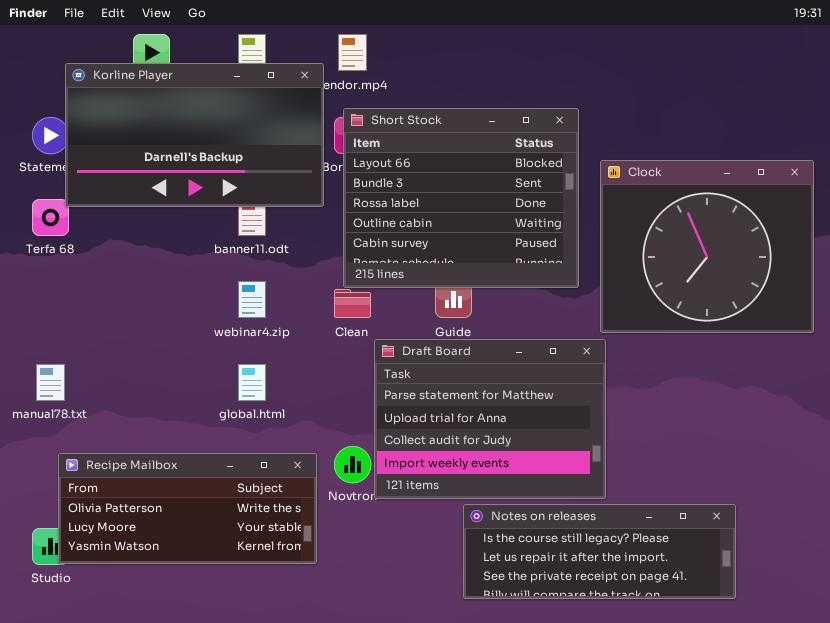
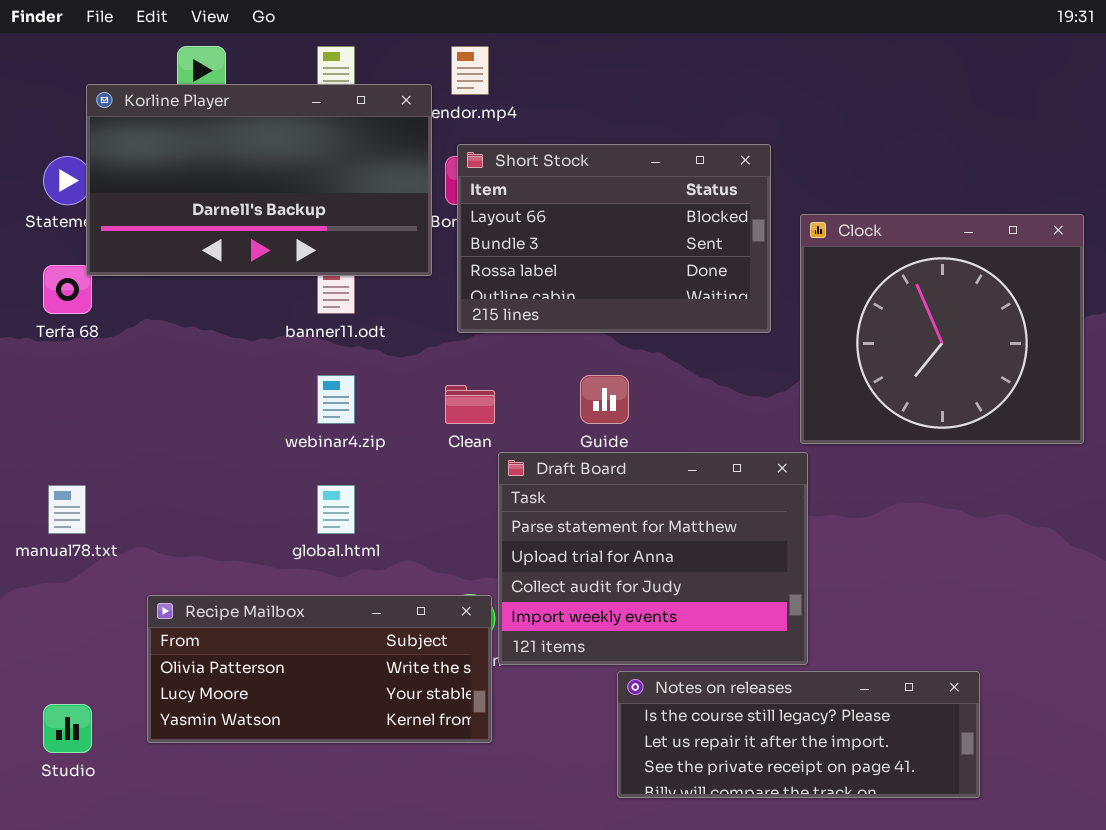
Short Stock: [343,108,579,288] -> [457,144,771,333], resized
Recipe Mailbox: [58,453,317,564] -> [147,595,492,743], moved

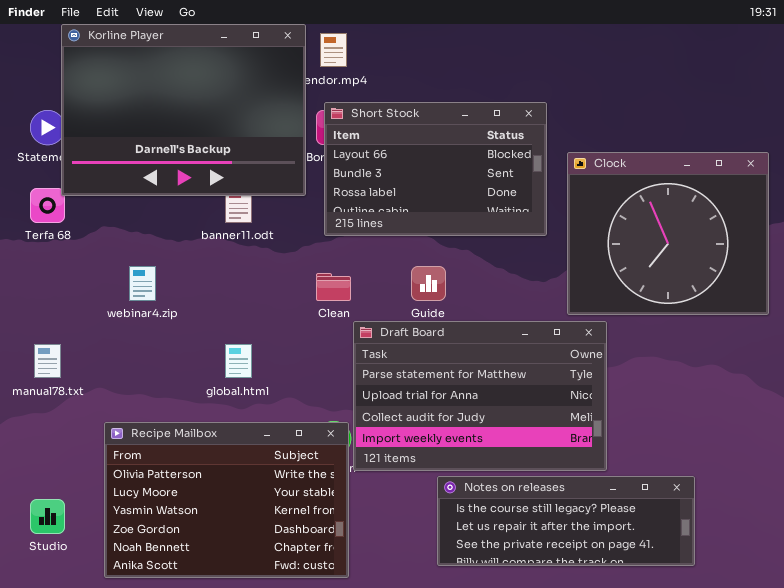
Korline Player: [86,84,432,276] -> [61,24,306,196], resized
webinar4.zip: [317,375,355,424] -> [129,266,156,301], moved
Draft Board: [498,452,808,665] -> [353,321,607,471], resized
Recipe Mailbox: [147,595,492,743] -> [104,422,349,578], resized

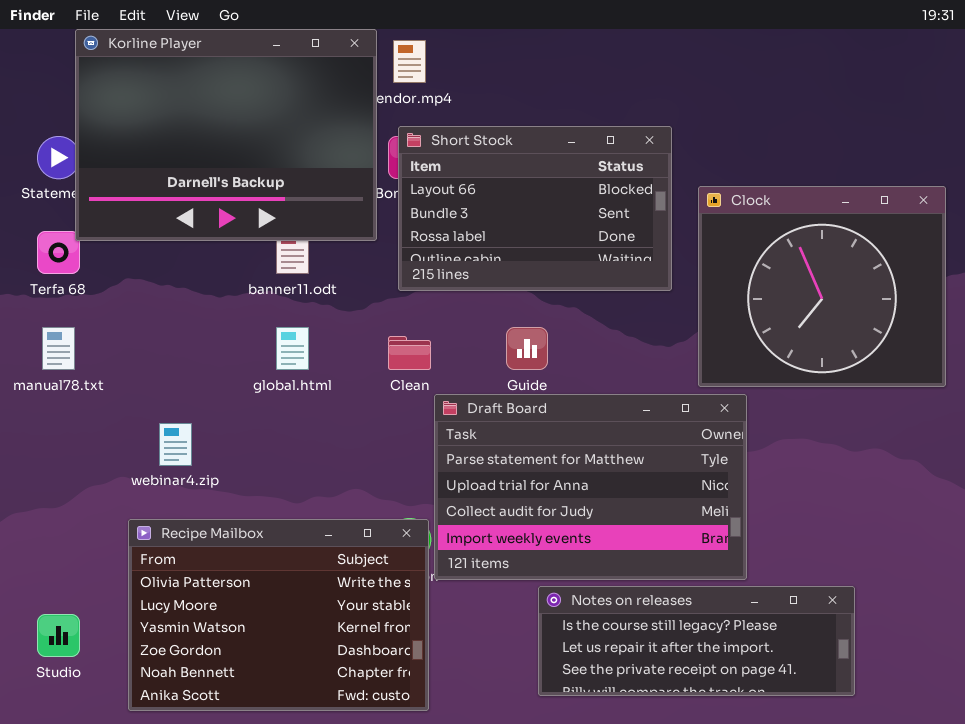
webinar4.zip: [129,266,156,301] -> [159,423,192,466], moved
manual78.txt: [34,344,61,378] -> [42,327,75,370], moved
global.html: [225,344,252,378] -> [276,327,309,370], moved

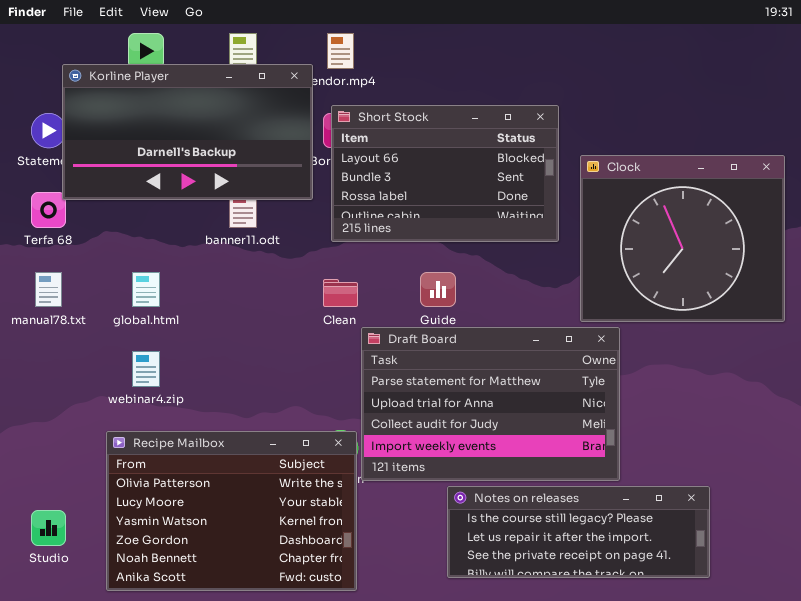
Korline Player: [75,29,377,241] -> [62,64,313,200], resized
global.html: [276,327,309,370] -> [132,272,160,307], moved

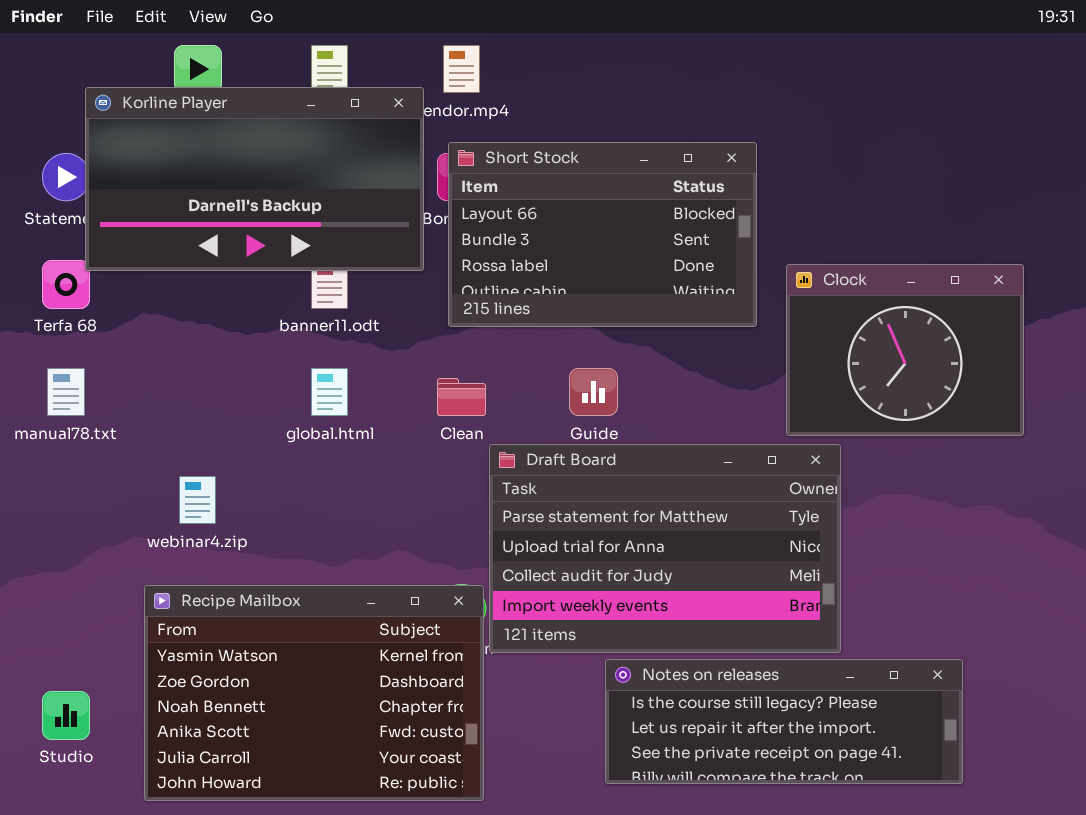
Clock: [580,155,785,322] -> [786,264,1024,436], resized
global.html: [132,272,160,307] -> [311,368,348,416], moved
Recipe Mailbox: [106,431,357,591] -> [144,585,484,801], scrolled down 2 rows

